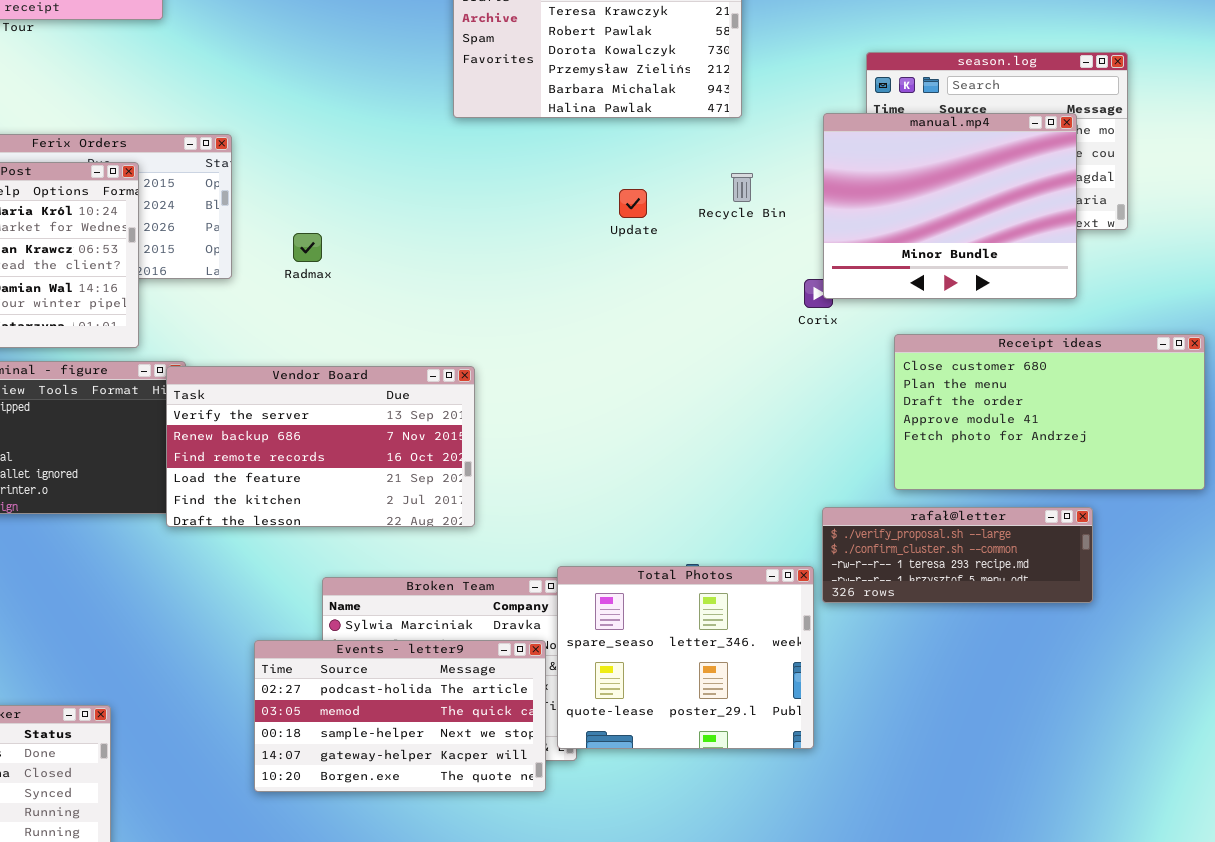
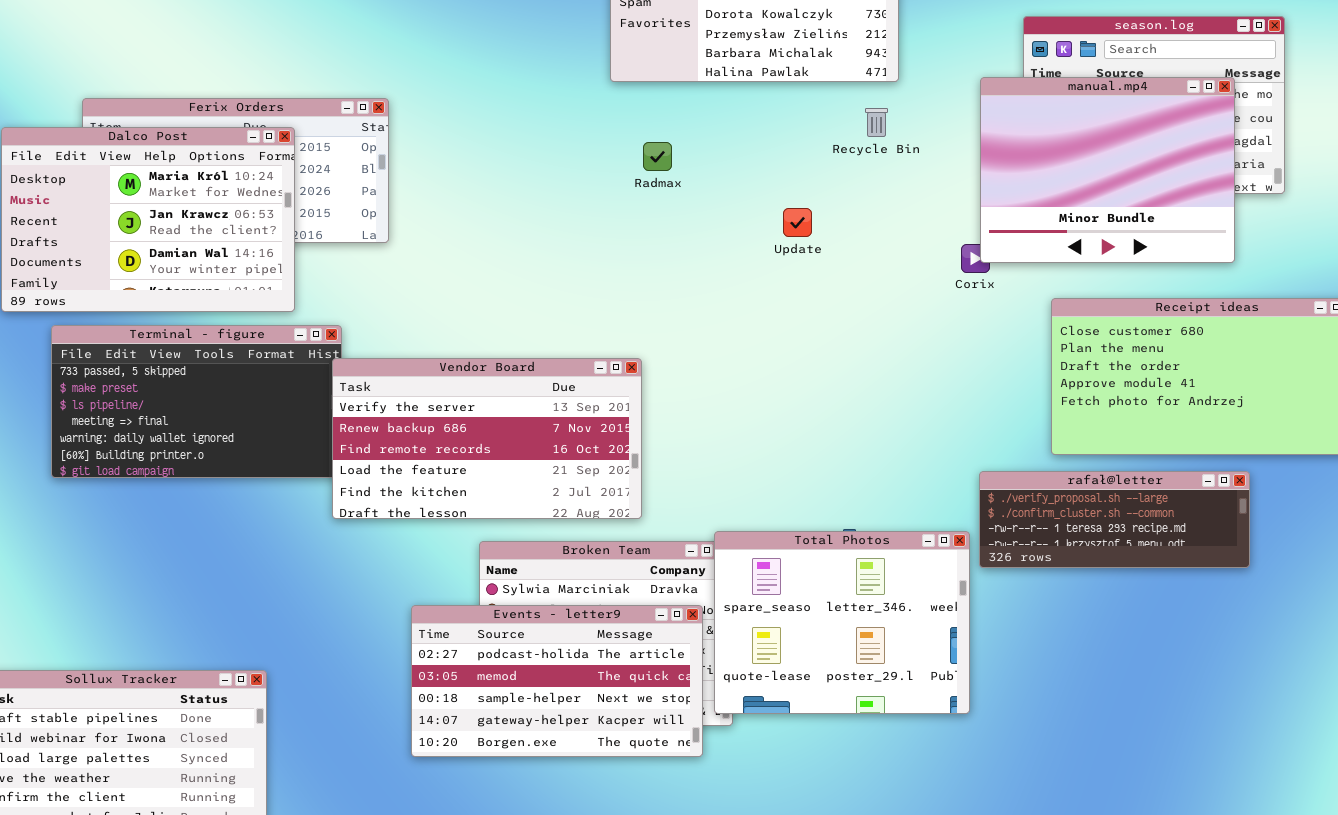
Recycle Bin: [731,173,753,202] -> [865,108,888,137], moved
Update: [619,189,647,218] -> [783,208,812,237], moved
Radmax: [293,233,322,262] -> [643,142,672,171], moved
Vendor Board: [166,366,475,527] -> [332,358,642,519], moved

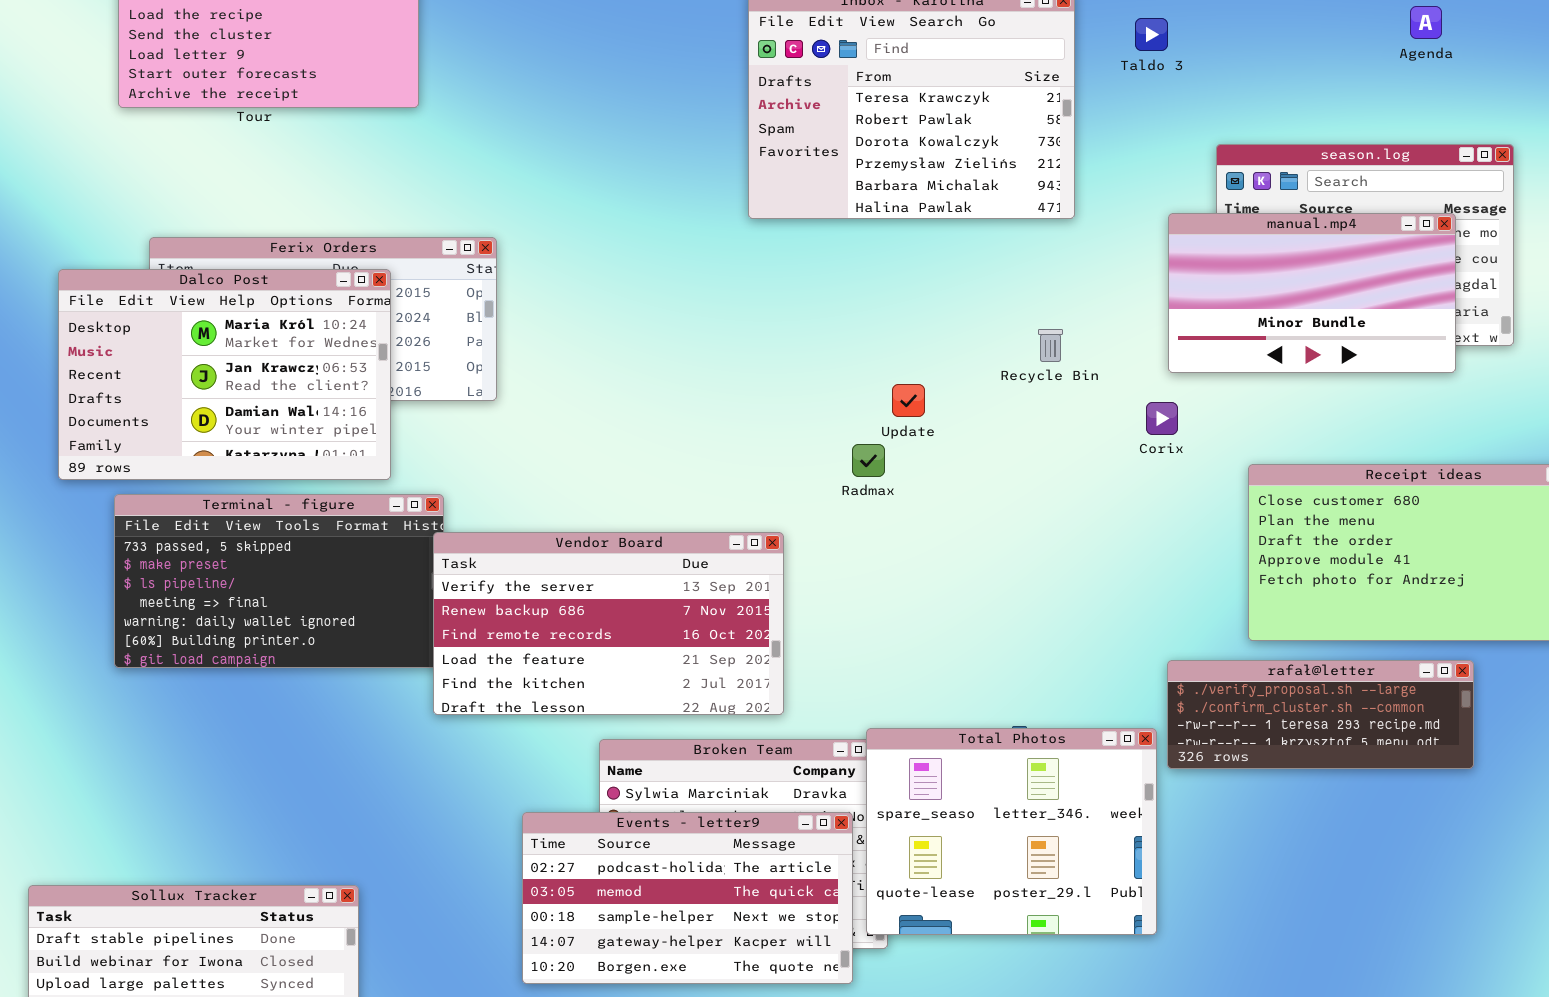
manual.mp4: [980,77,1235,263] -> [1168,213,1456,373], resized
Recycle Bin: [865,108,888,137] -> [1038,329,1063,362], moved
Radmax: [643,142,672,171] -> [852,444,885,477], moved
Update: [783,208,812,237] -> [892,384,925,417], moved

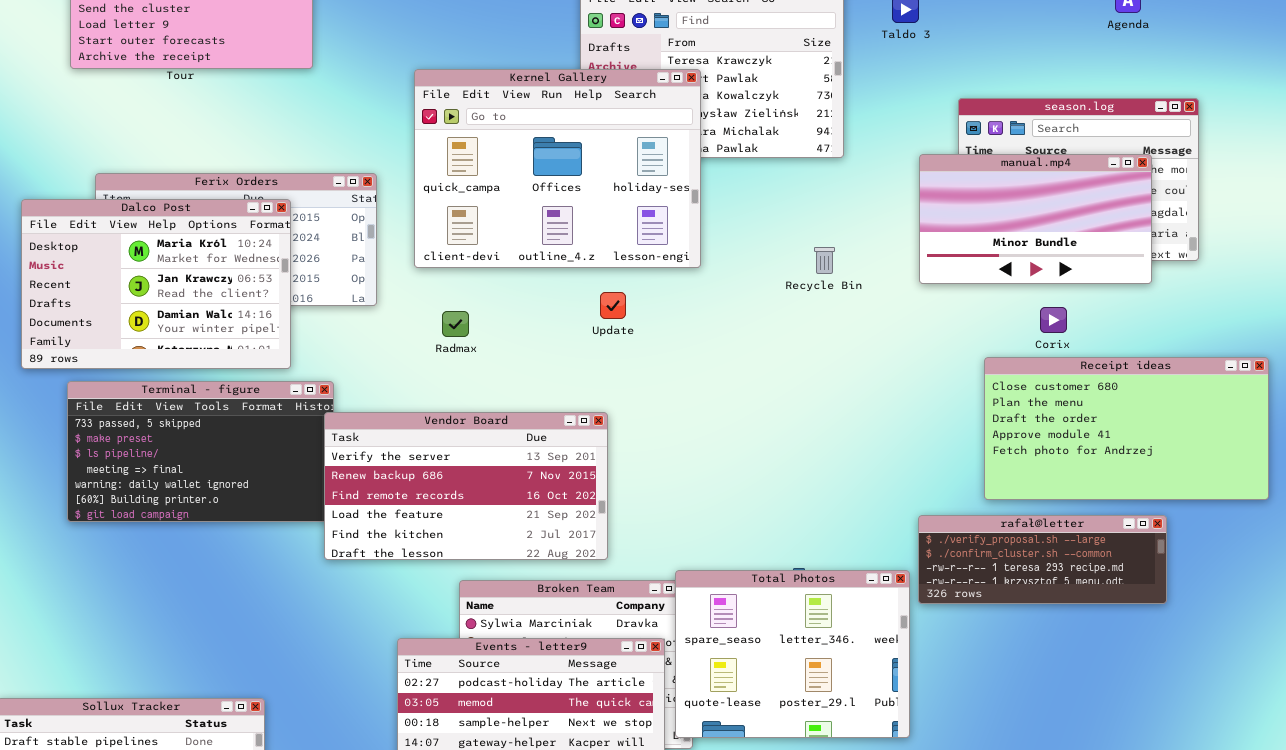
Kernel Gallery: none -> [414,69,701,268], opened
Update: [892,384,925,417] -> [600,292,626,319], moved
Corix: [1146,402,1178,435] -> [1040,307,1067,333], moved
Radmax: [852,444,885,477] -> [442,311,469,337], moved

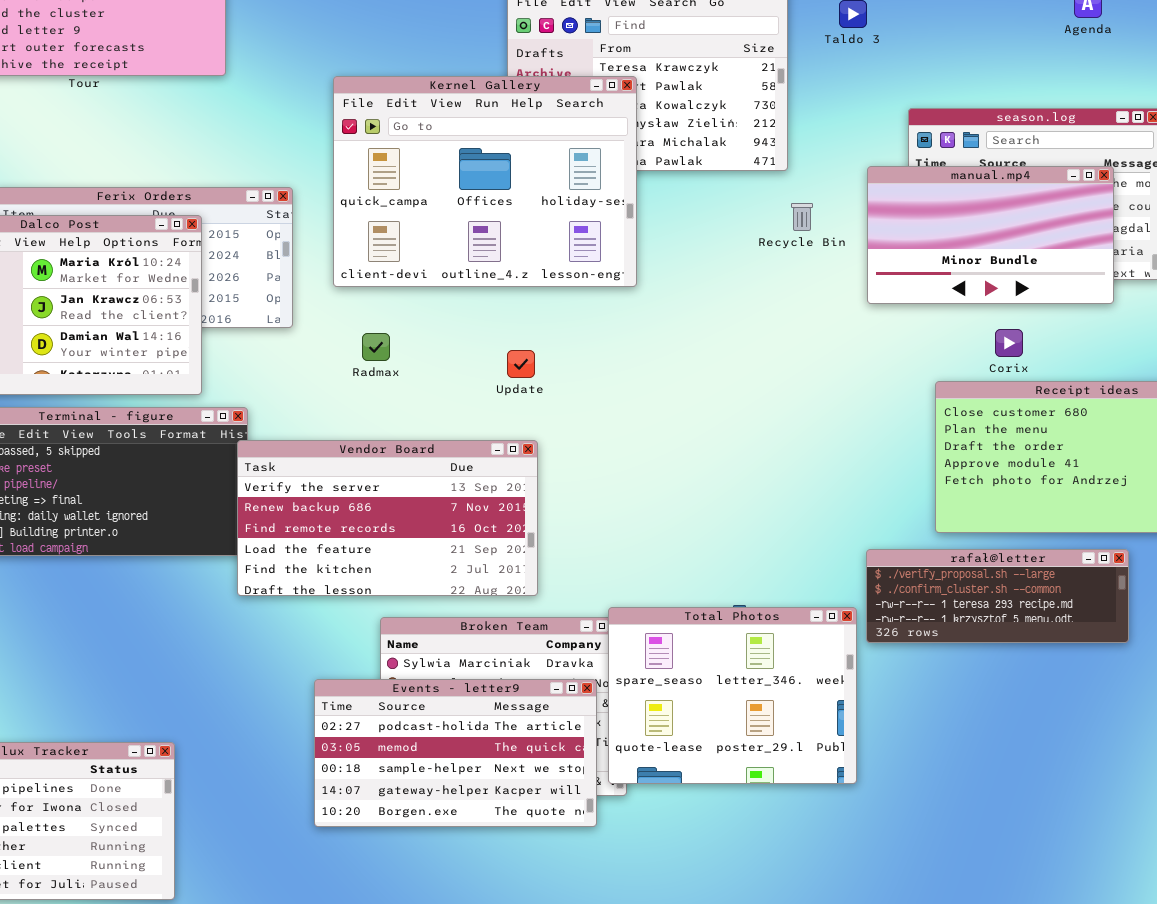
Recycle Bin: [814,247,835,274] -> [791,203,813,231], moved
Update: [600,292,626,319] -> [507,350,535,378], moved

